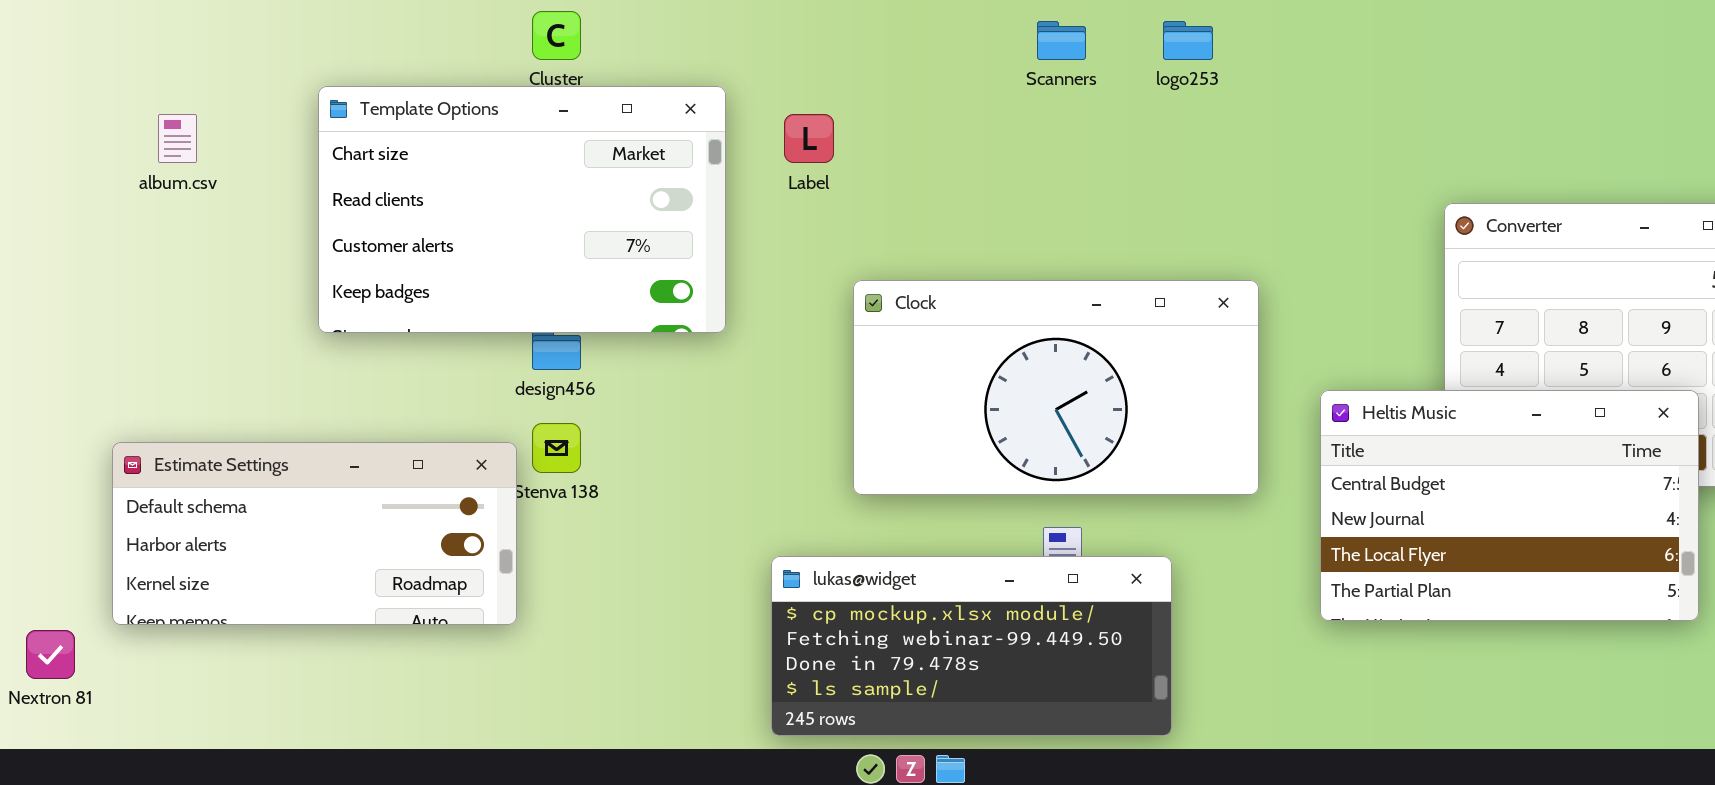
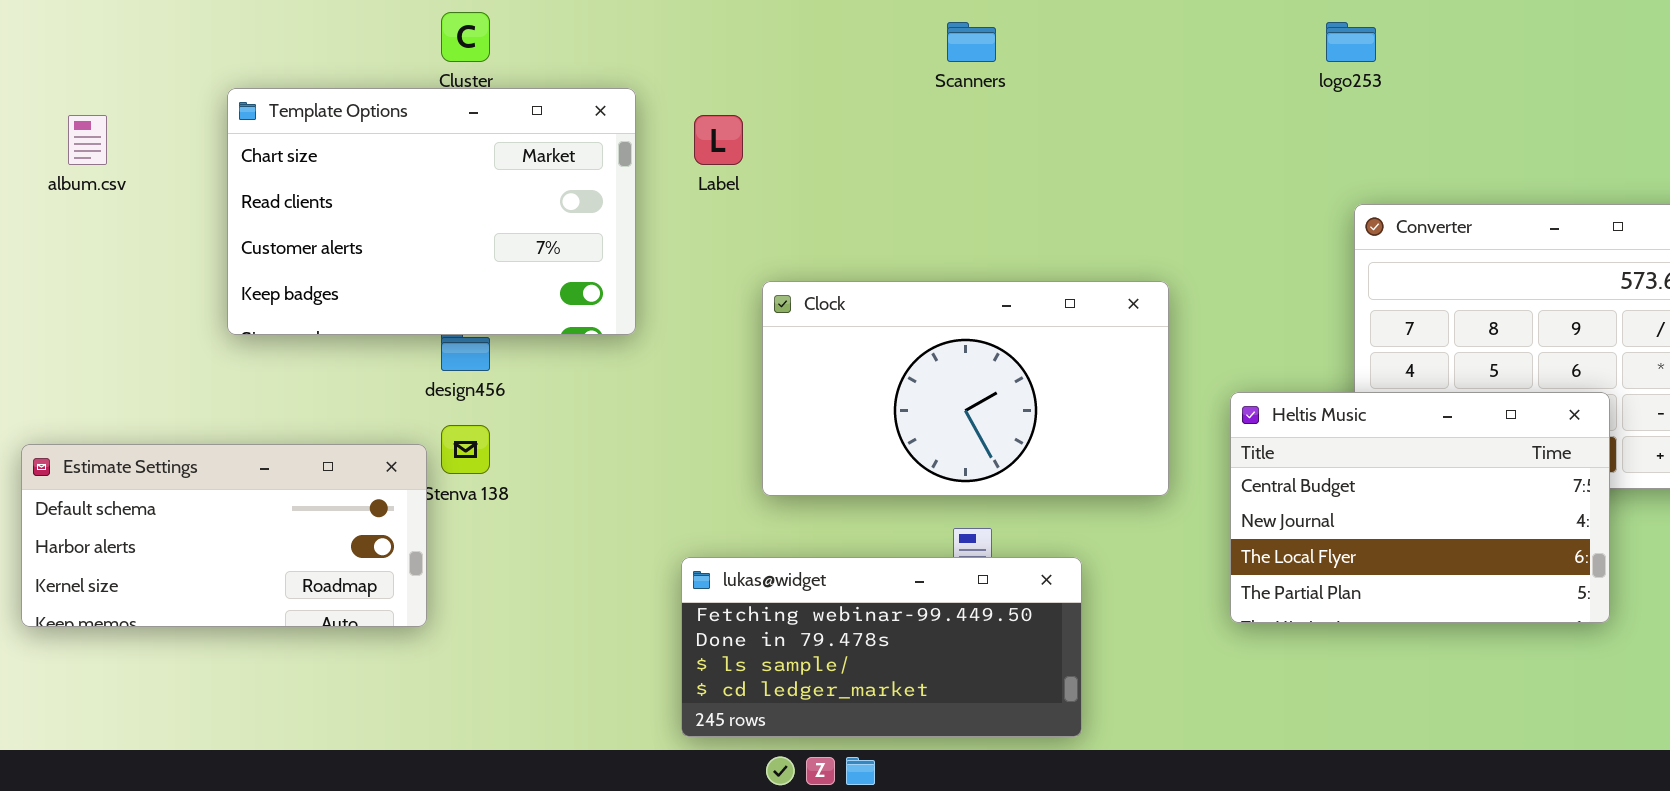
logo253: [1163,21,1213,60] -> [1326,22,1376,62], moved
lukas@widget: [771,556,1172,736] -> [681,557,1082,737], scrolled down 1 row

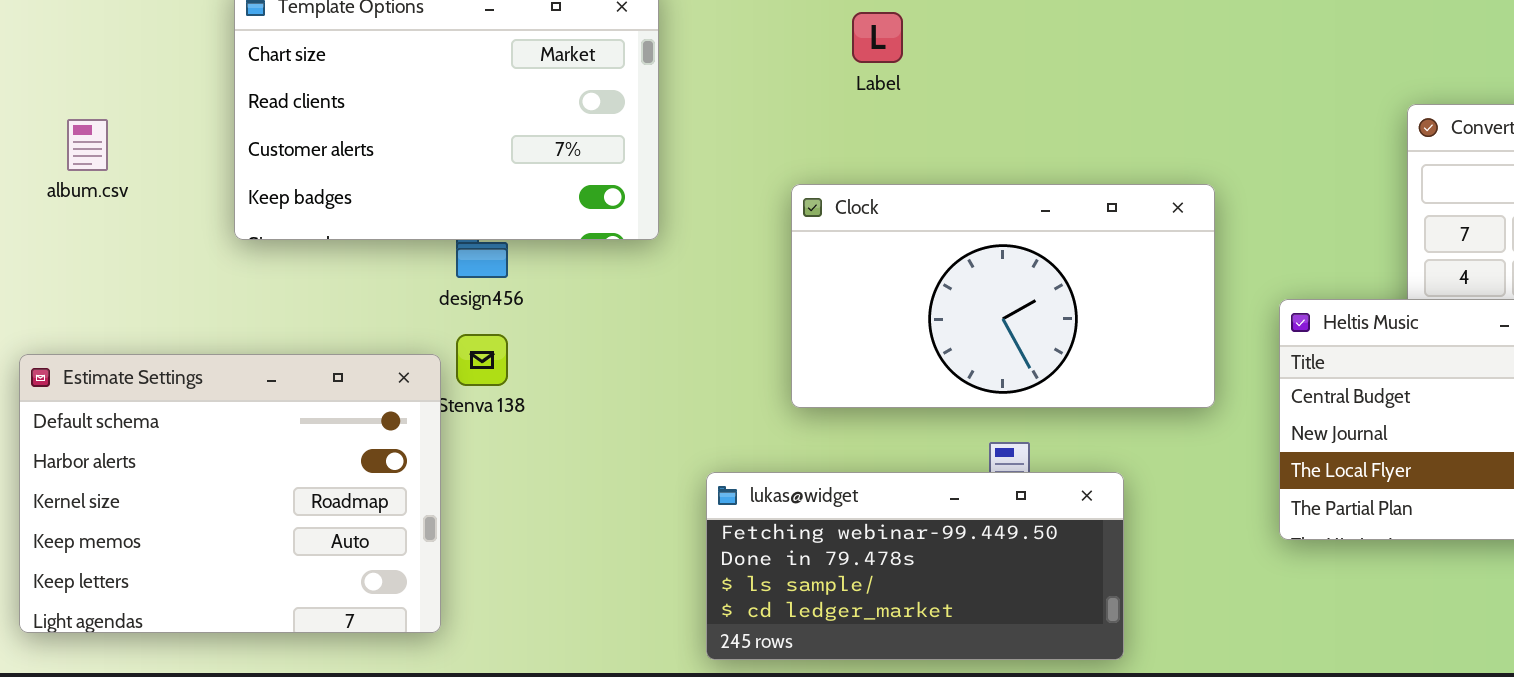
album.csv: [68,115,107,165] -> [67,119,108,171], moved
Label: [694,115,743,165] -> [852,12,903,63], moved
Estimate Settings: [21,444,427,627] -> [19,354,441,633], resized

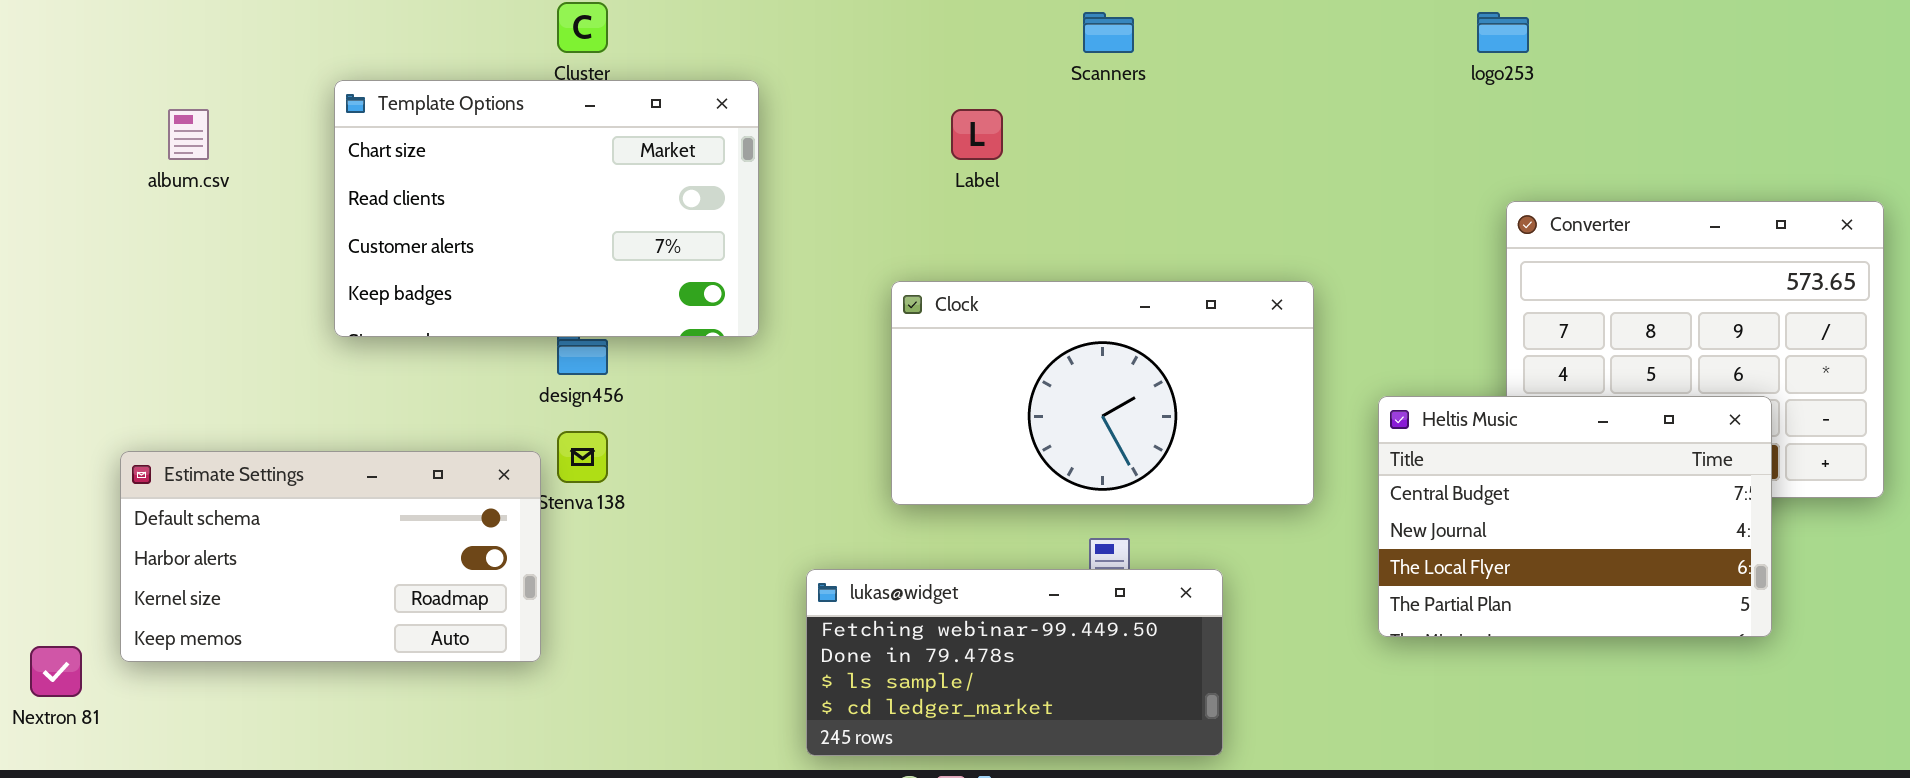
album.csv: [67,119,108,171] -> [168,109,209,160], moved
Estimate Settings: [19,354,441,633] -> [120,451,541,662], resized

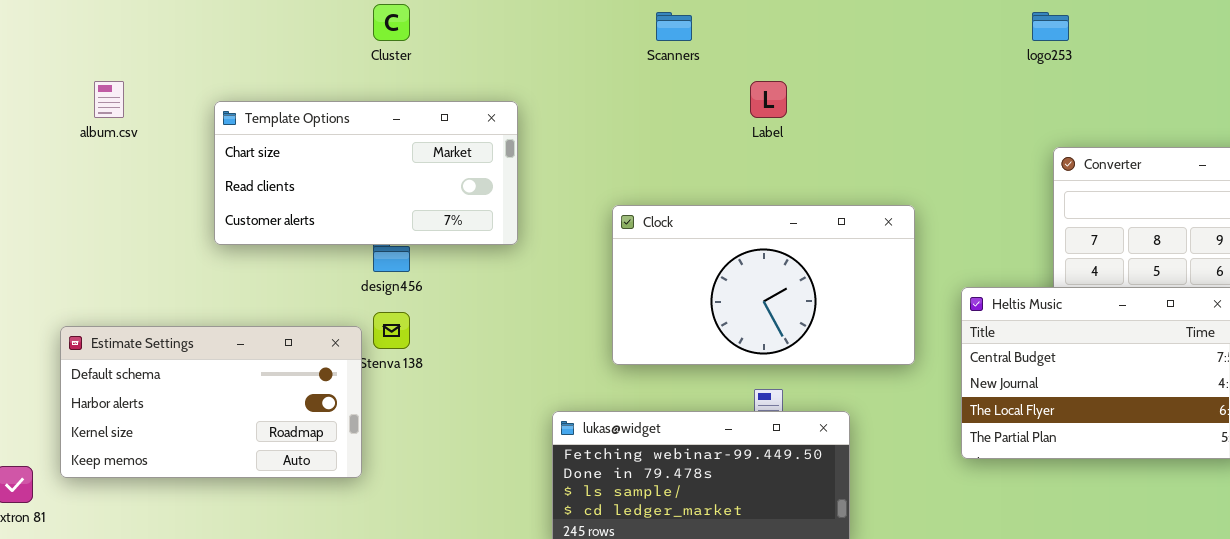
Scanners: [1083,12,1134,53] -> [656,12,692,41], moved
Template Options: [334,80,759,337] -> [214,101,518,245], resized
Label: [951,109,1003,160] -> [750,81,787,118], moved

